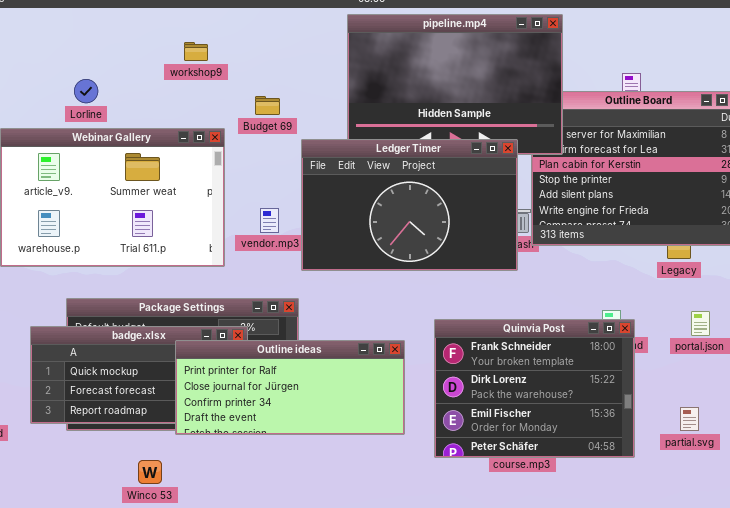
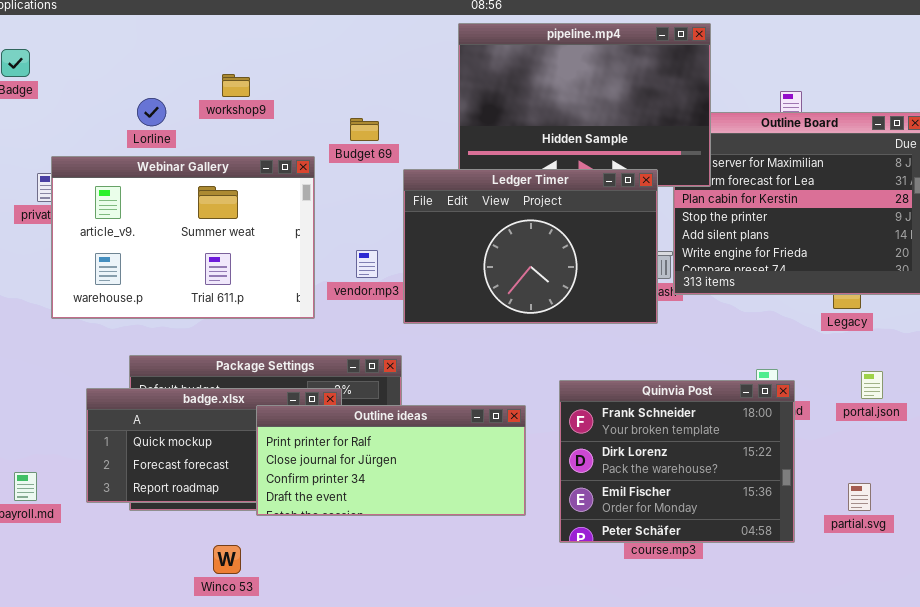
workshop9: [184,42,208,61] -> [222,74,250,97], moved

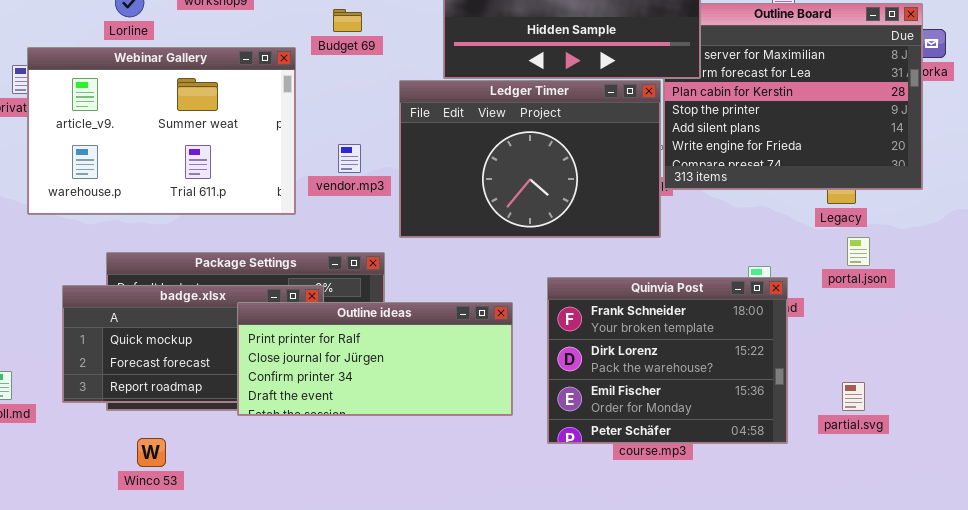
Ledger Timer: [403,169,658,324] -> [399,80,661,238], moved
portal.json: [861,371,883,399] -> [847,237,870,266], moved
Winco 53: [213,545,241,574] -> [137,438,166,467], moved

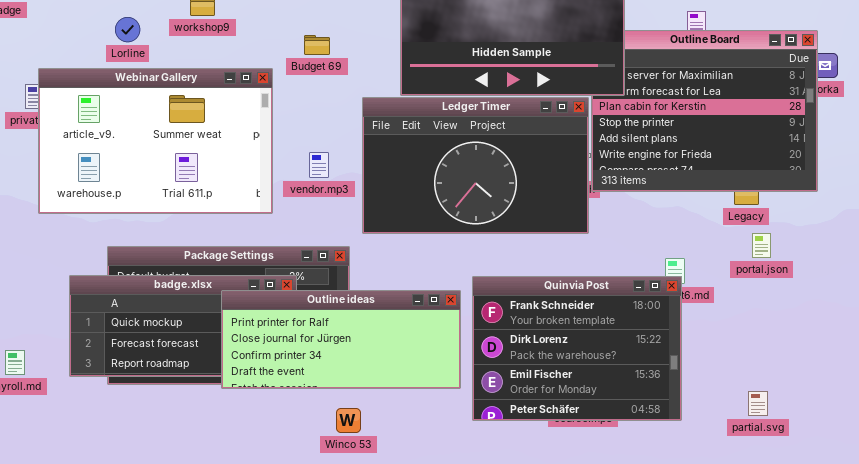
Quinvia Post: [547,277,788,444] -> [472,276,682,421], moved
partial.svg: [842,382,865,411] -> [748,391,768,416], moved
Winco 53: [137,438,166,467] -> [336,408,361,433], moved

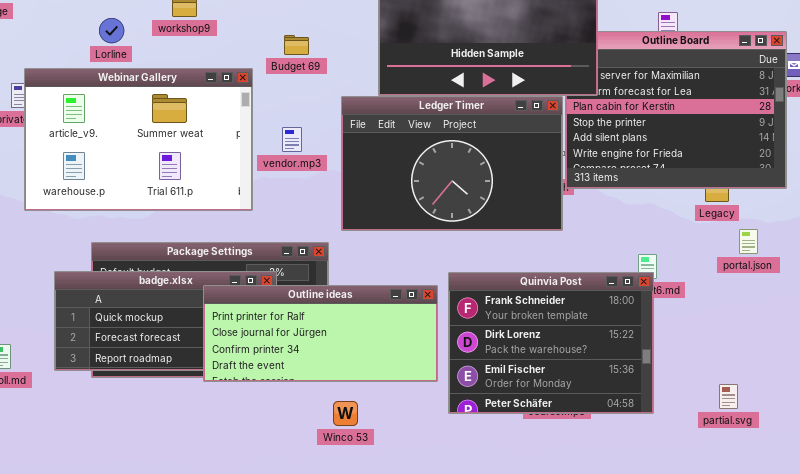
vendor.mp3: [309,152,329,178] -> [282,127,302,152], moved
portal.json: [752,233,771,258] -> [739,229,758,254], moved
Winco 53: [336,408,361,433] -> [333,401,358,426], moved

